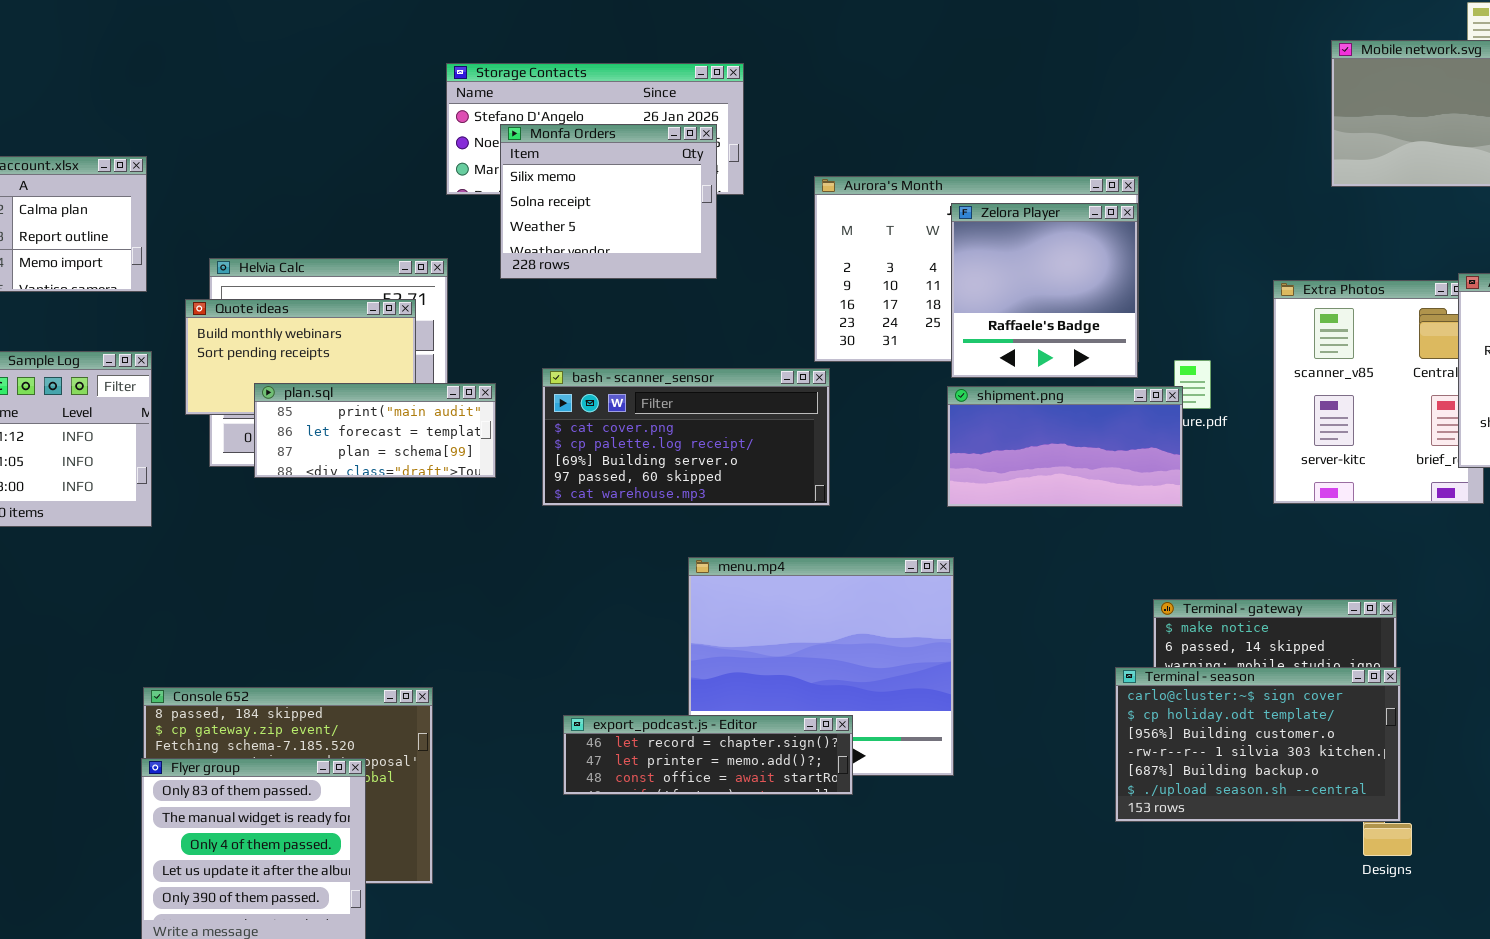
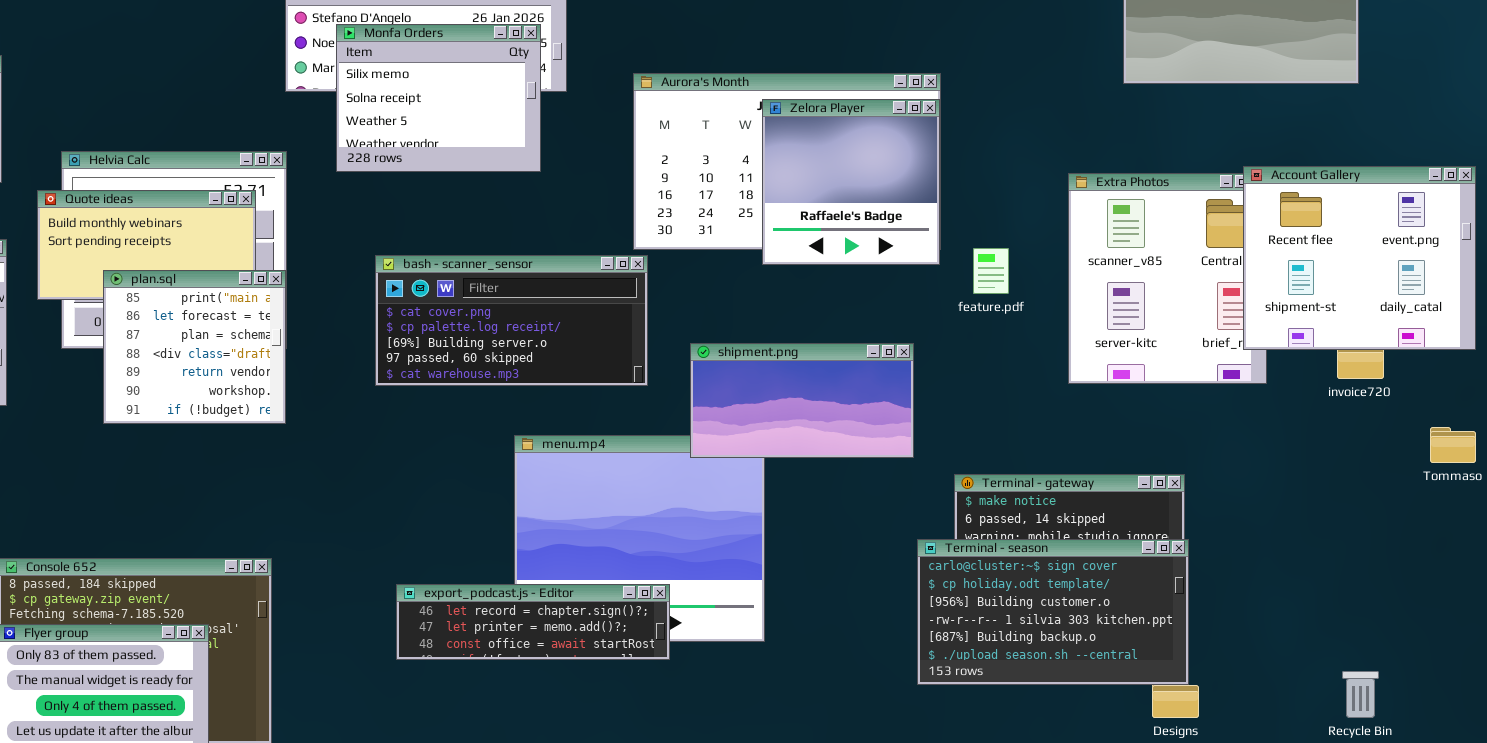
plan.sql: [254,383,496,478] -> [103,270,286,424], resized
shipment.png: [947,386,1183,507] -> [690,343,914,458], moved

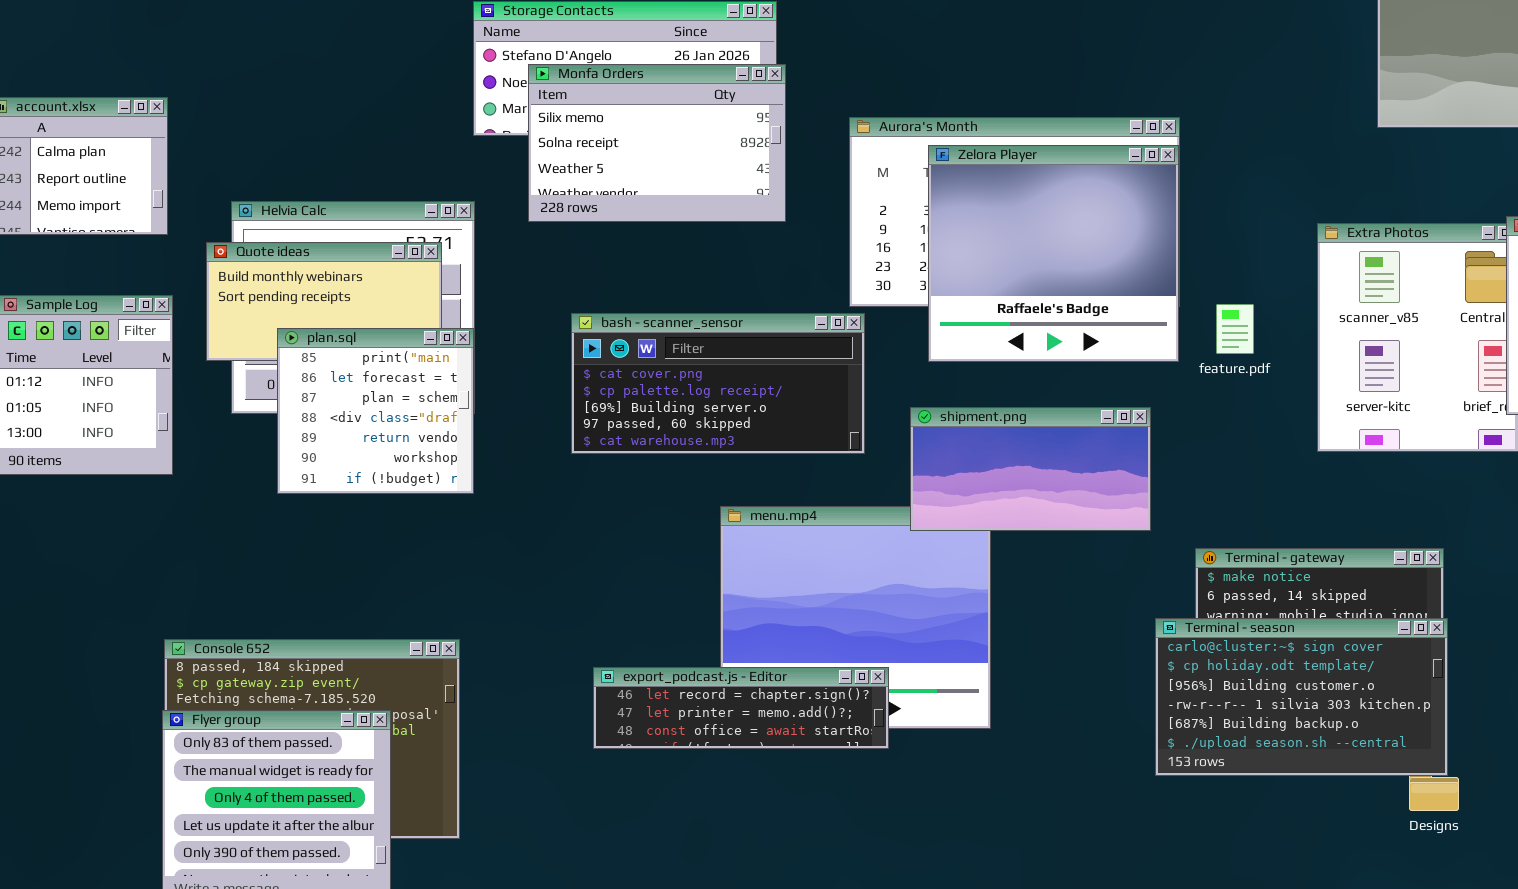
Monfa Orders: [336,24,541,172] -> [528,64,786,222], resized
Zelora Player: [762,99,940,265] -> [928,145,1179,362], resized

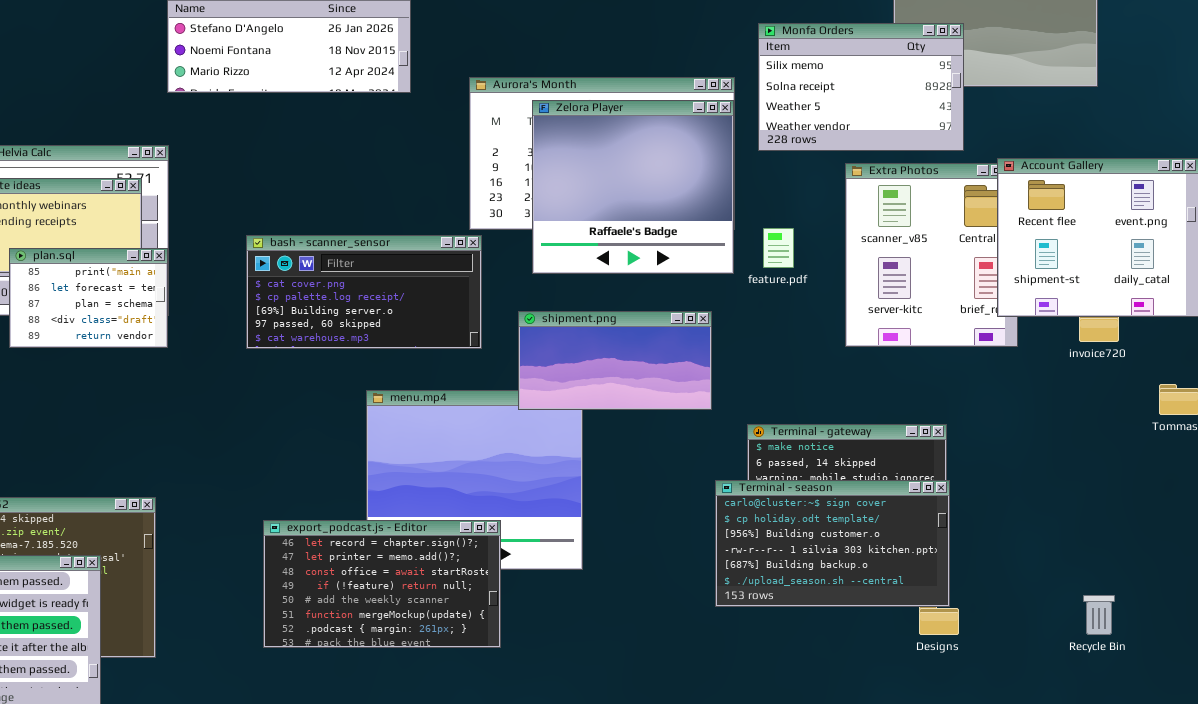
Monfa Orders: [528,64,786,222] -> [758,23,964,151], moved
plan.sql: [277,328,474,494] -> [9,248,168,348], resized
export_podcast.js - Editor: [593,667,889,749] -> [263,520,501,648], resized

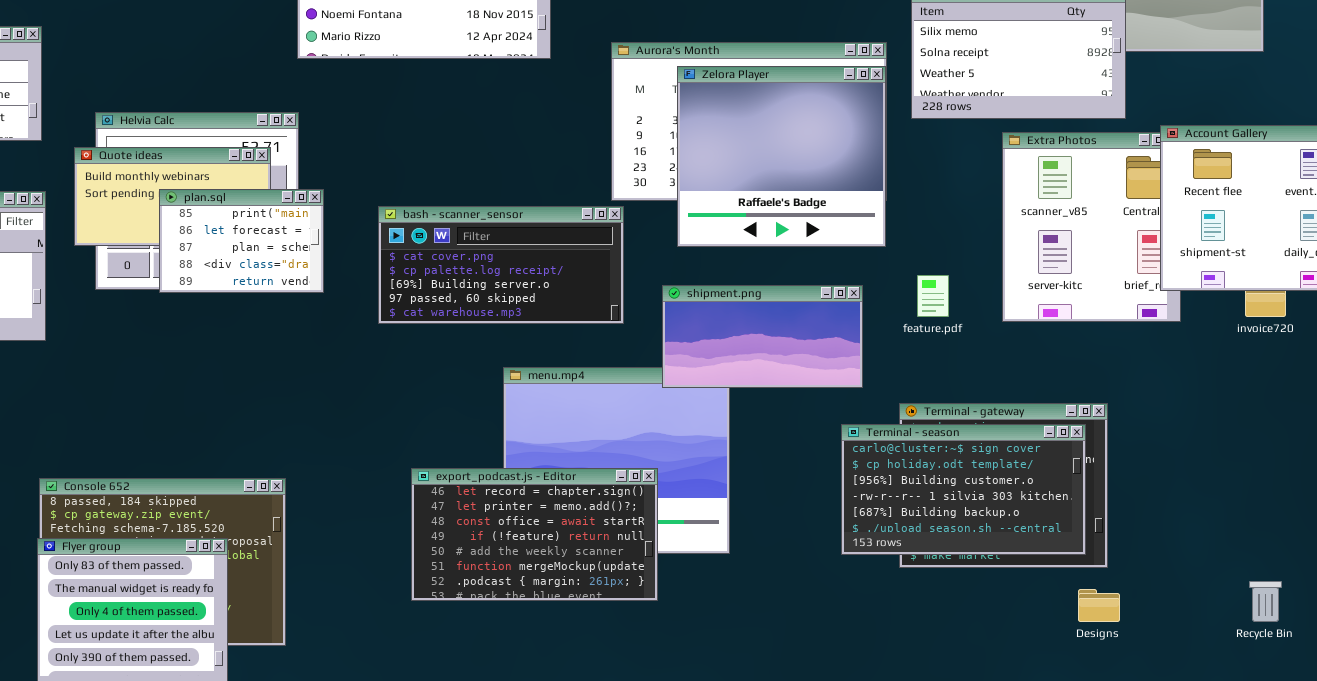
feature.pdf: [763,228,794,268] -> [917,275,949,317], moved
plan.sql: [9,248,168,348] -> [159,189,324,293], moved
Terminal - season: [715,480,950,607] -> [841,424,1086,555], moved
export_podcast.js - Editor: [263,520,501,648] -> [411,468,658,601], moved

